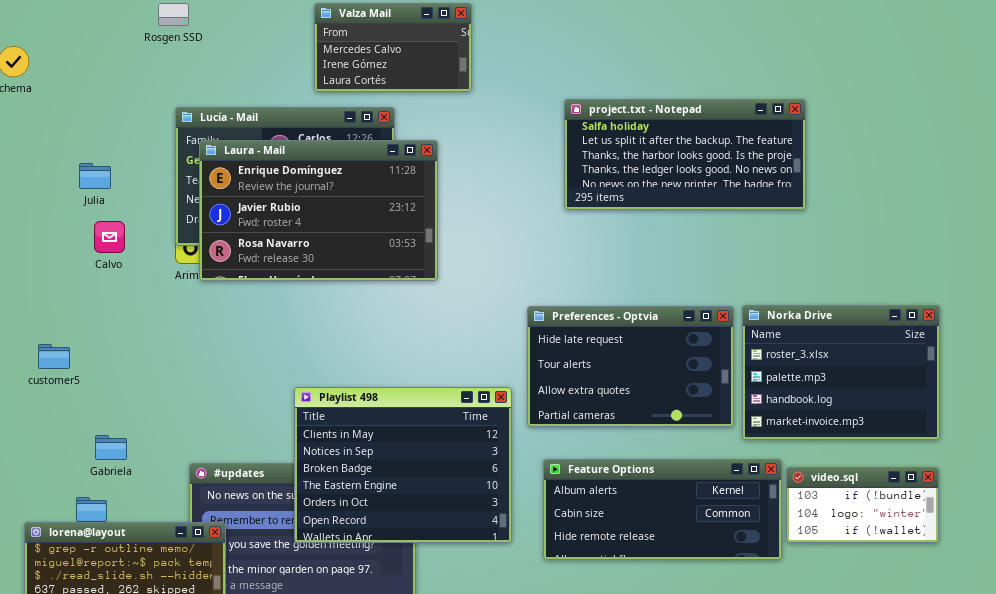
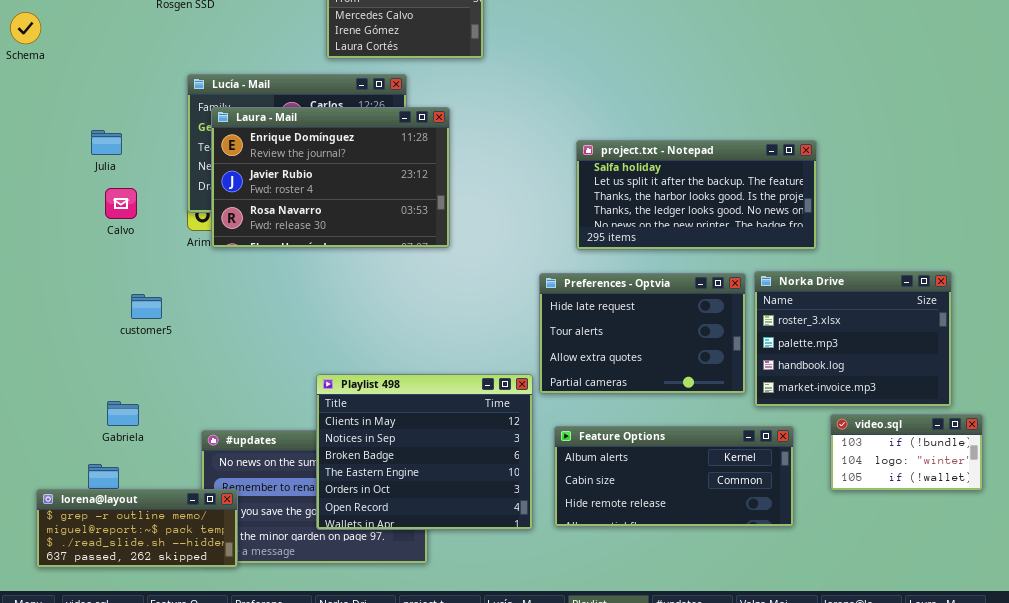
project.txt - Notepad: [564,99,806,210] -> [576,140,817,250], moved
customer5: [38,344,70,369] -> [131,294,162,319], moved
Playlist 498: [294,387,512,543] -> [316,374,533,530], moved
video.sql: [786,467,939,543] -> [830,414,983,491], moved

